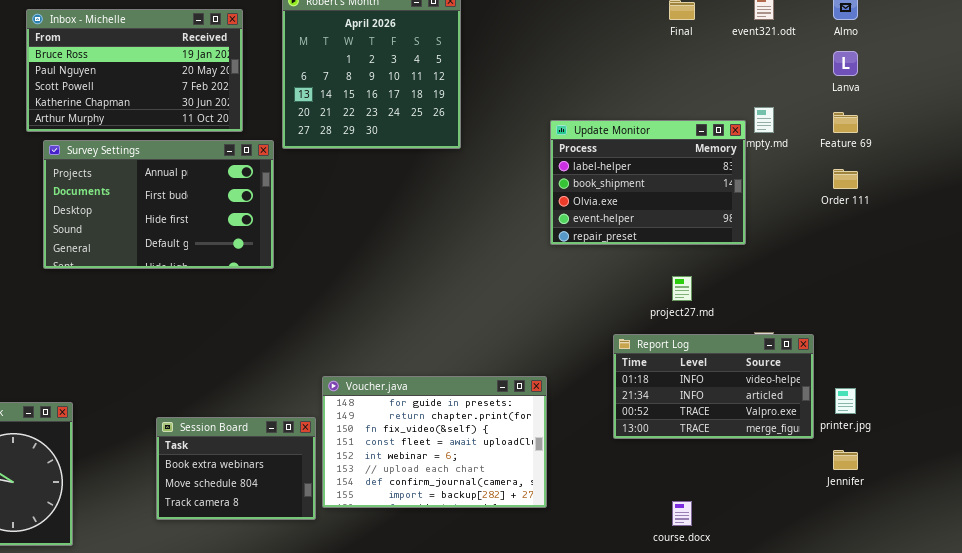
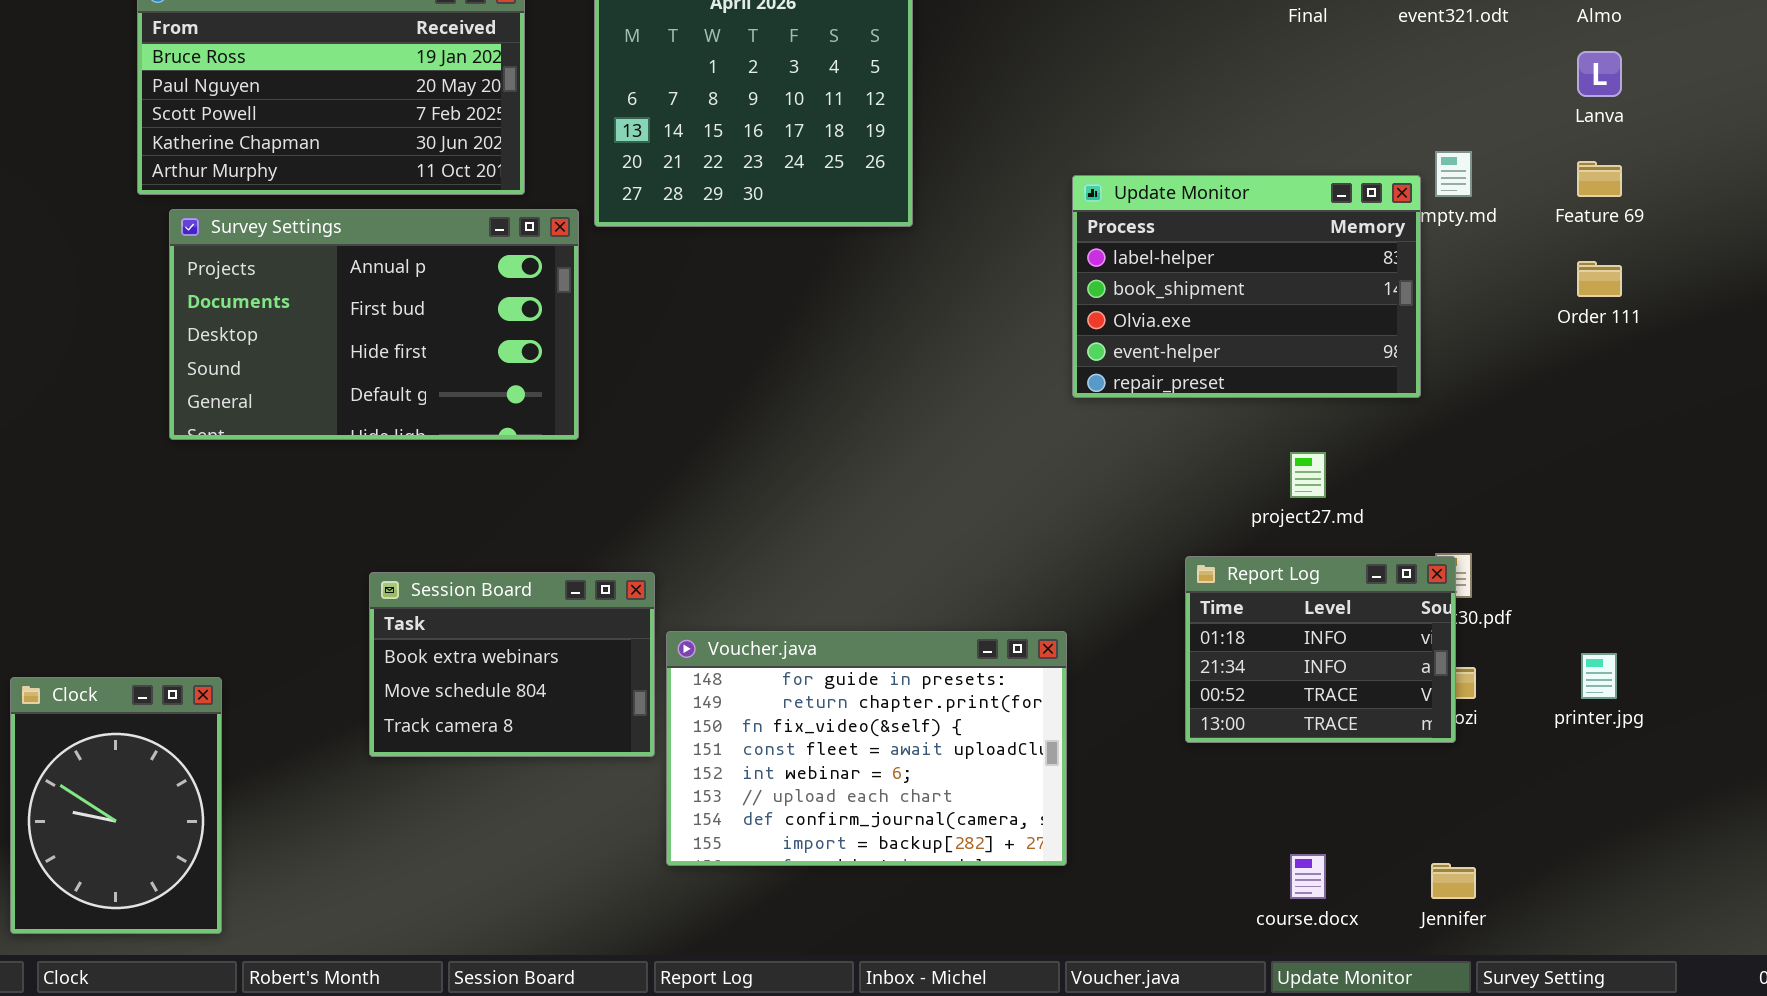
Report Log: [613,334,814,439] -> [1185,556,1456,743], resized
Session Board: [156,417,316,520] -> [369,572,655,757], moved
Jennifer: [833,450,858,470] -> [1431,863,1476,899], moved

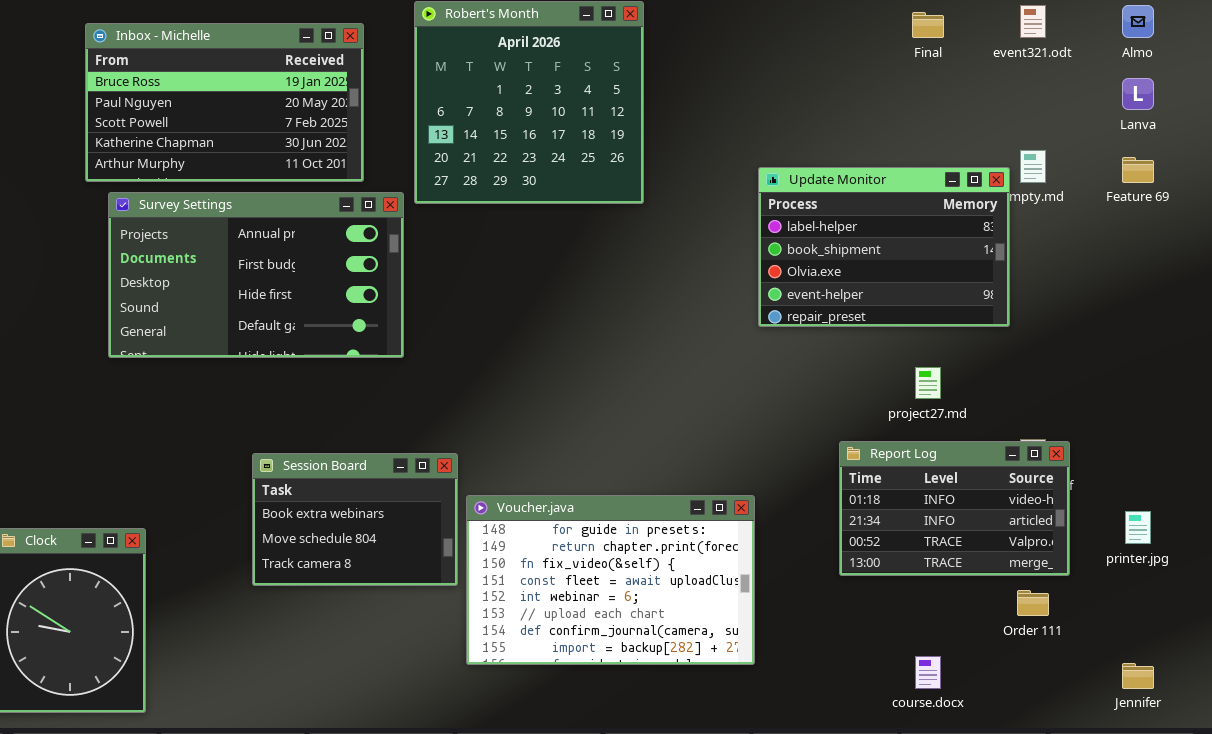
Order 111: [1577,261,1622,297] -> [1017,590,1049,616], moved
Report Log: [1185,556,1456,743] -> [839,441,1070,576], resized
Jennifer: [1431,863,1476,899] -> [1122,663,1154,689], moved

